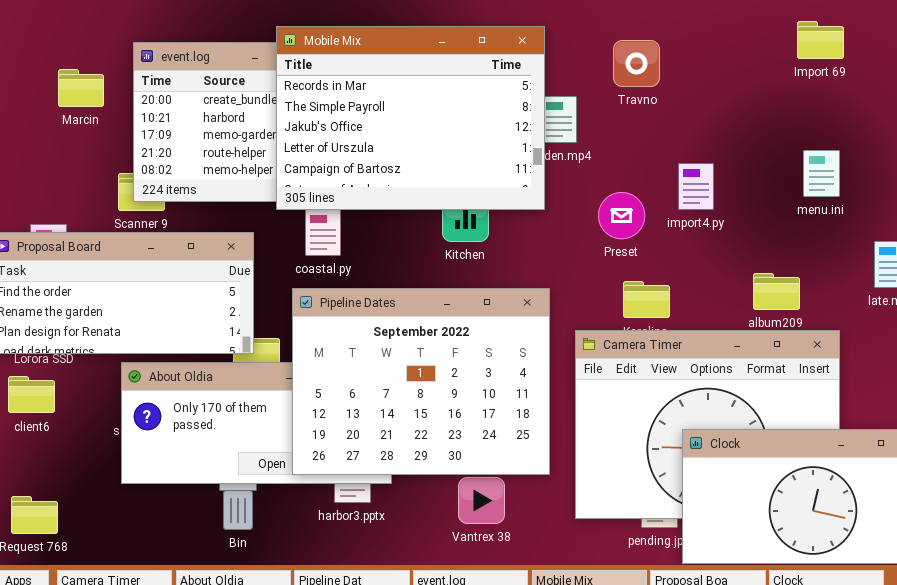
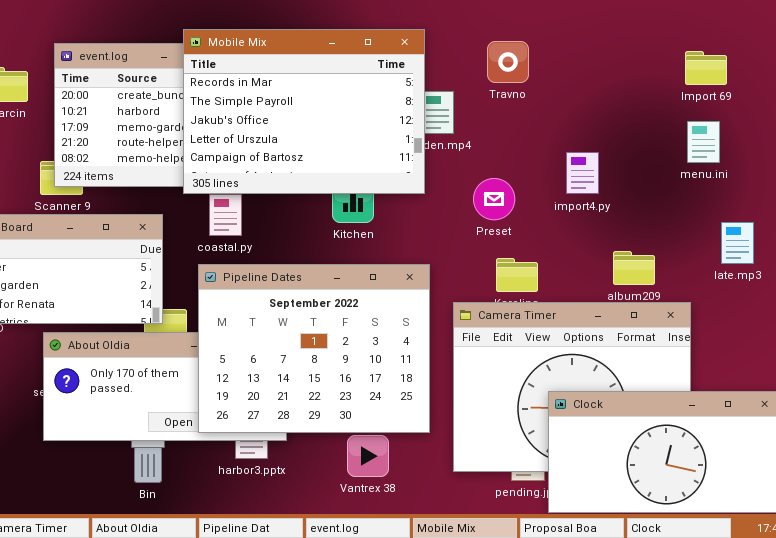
Import 69: [797,21,844,59] -> [685,51,727,85], moved
menu.ini: [803,150,840,197] -> [687,121,720,163], moved
import4.py: [678,163,714,210] -> [566,152,599,194], moved

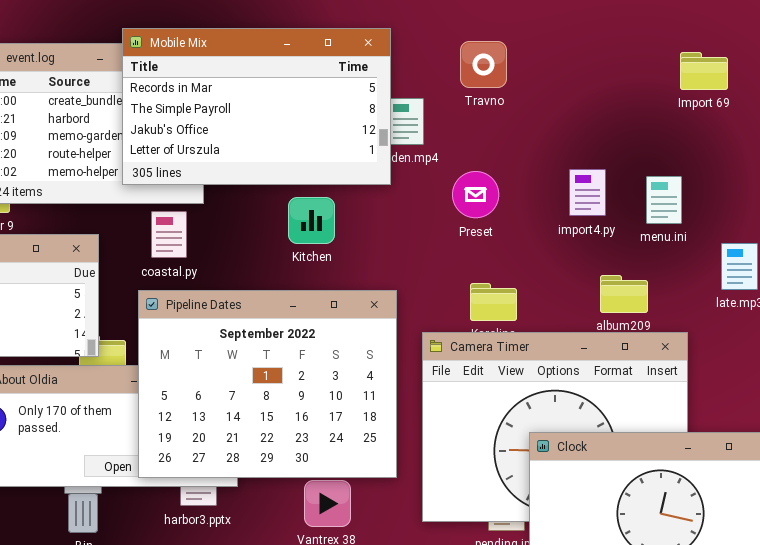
Mobile Mix: [183,29,425,194] -> [122,28,391,185], resized
menu.ini: [687,121,720,163] -> [646,176,682,224], moved
import4.py: [566,152,599,194] -> [569,169,606,216], moved
Preset: [473,178,515,220] -> [452,171,499,218], moved

